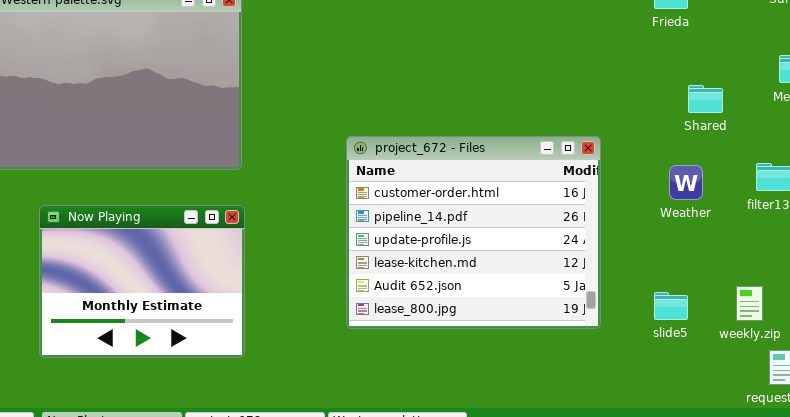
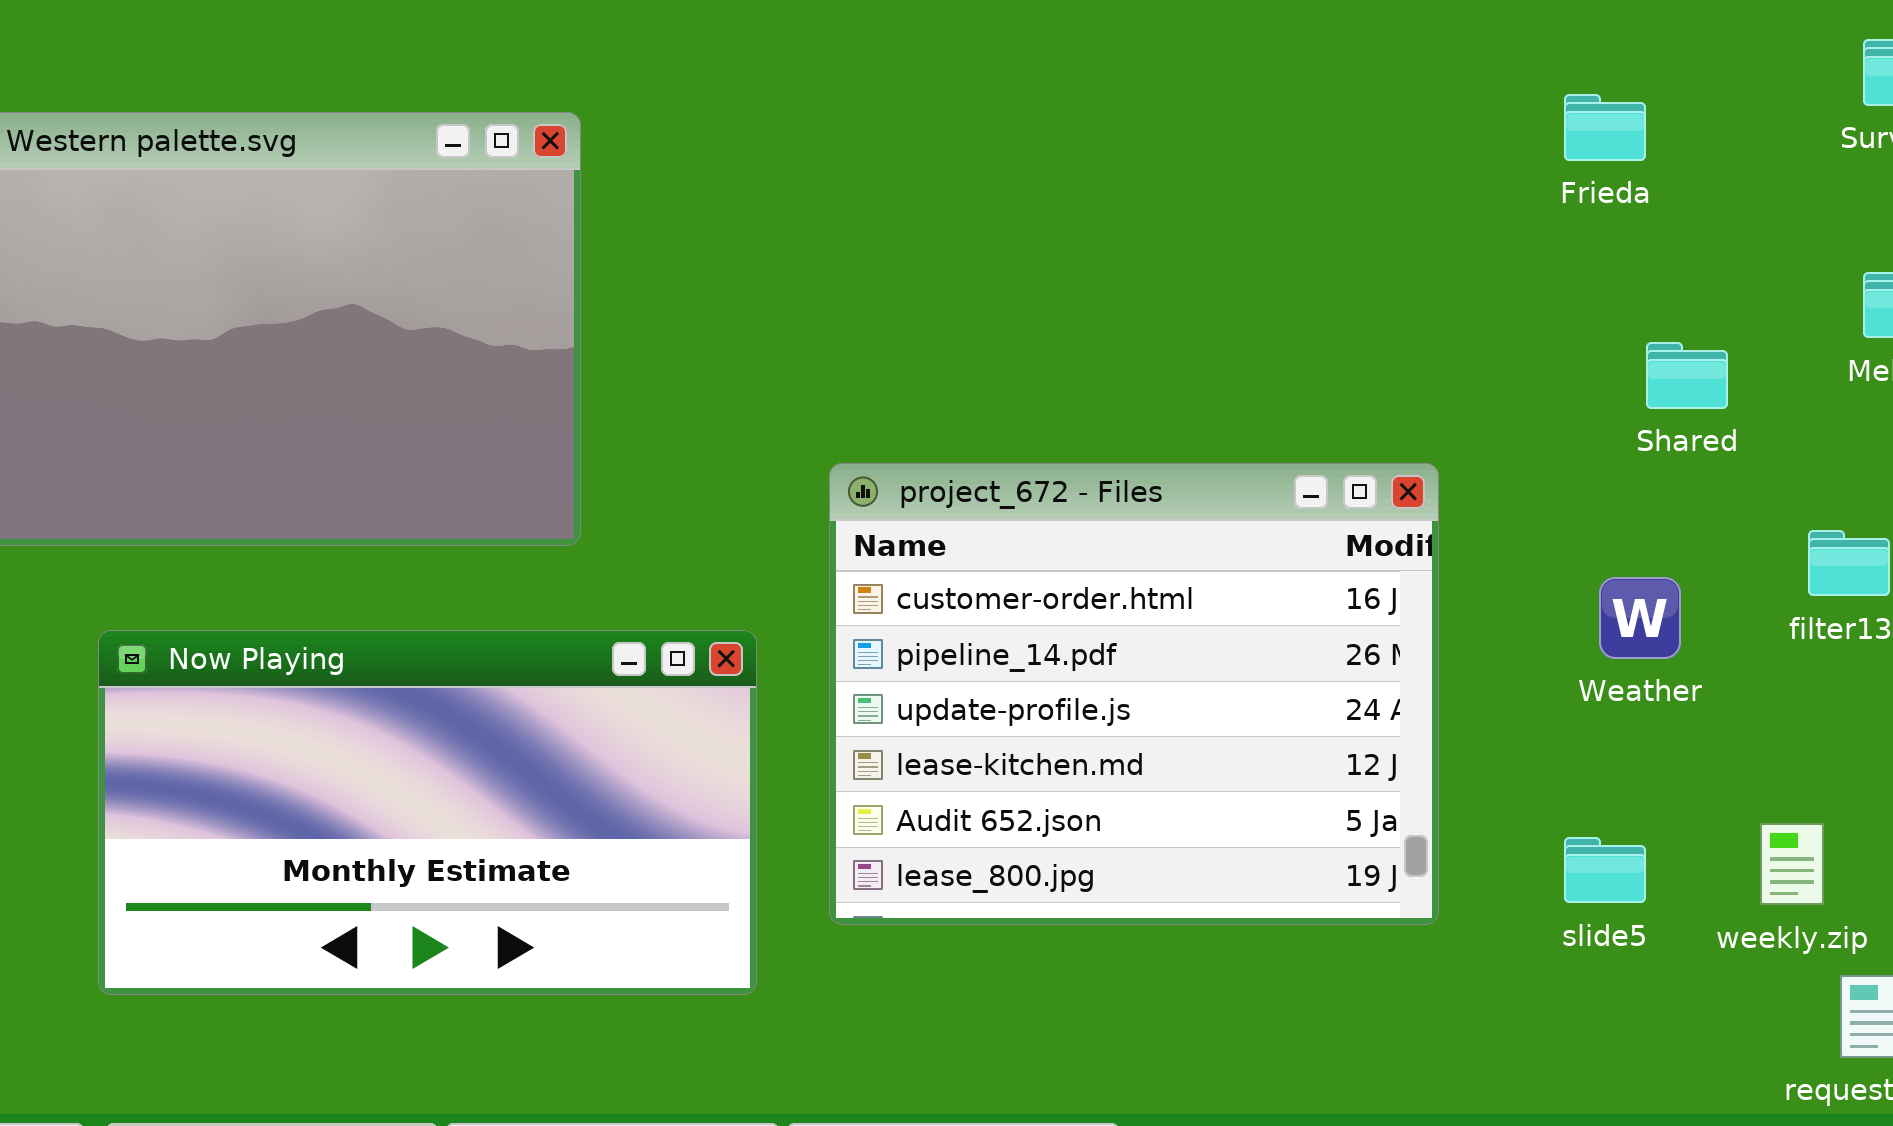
Weather: [669,165,703,200] -> [1599,577,1681,659], moved
Now Playing: [39,205,245,358] -> [98,630,757,995], resized

